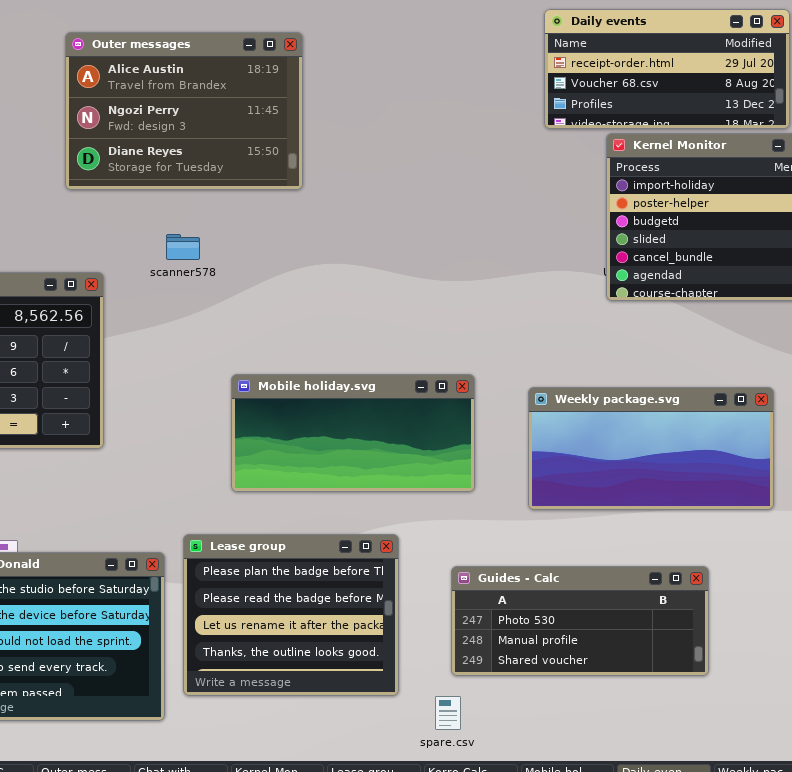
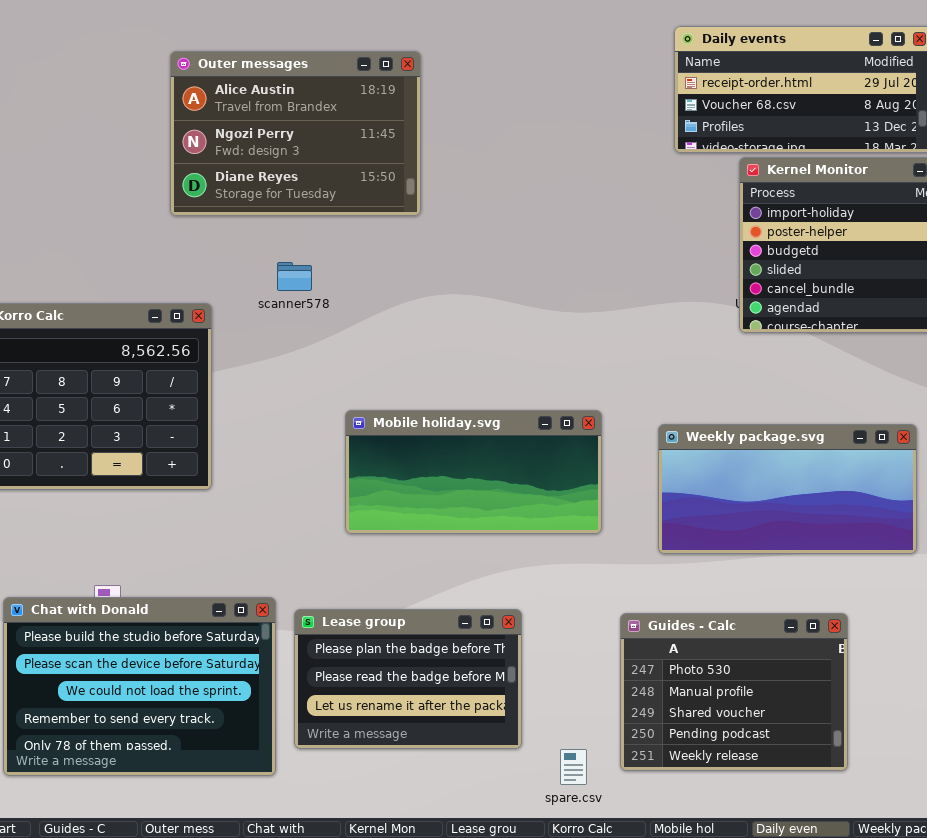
Lease group: [183,534,399,696] -> [294,609,522,749], resized
Guides - Calc: [451,566,709,676] -> [620,613,848,771], resized

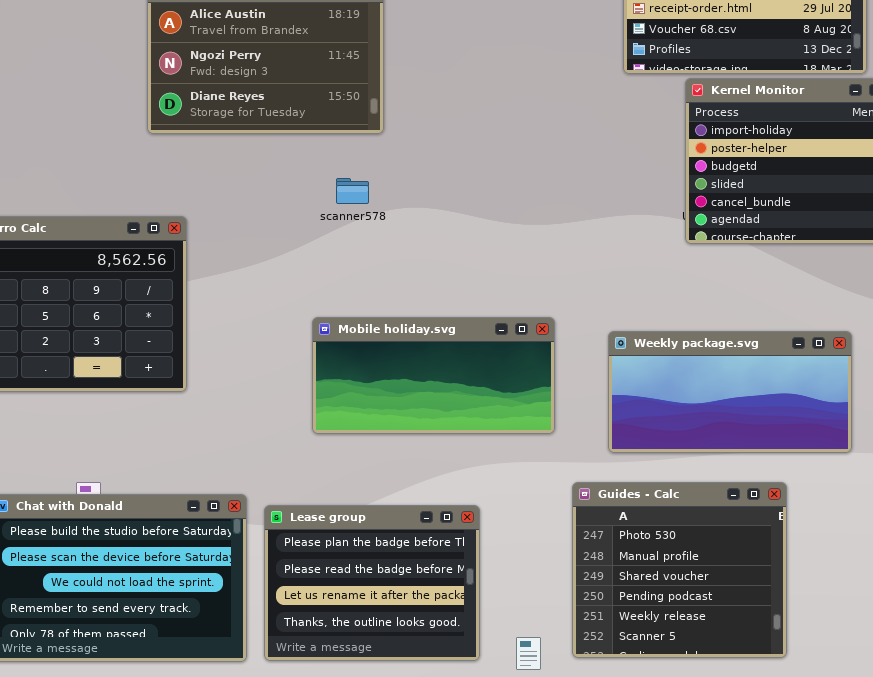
scanner578: [277,262,312,291] -> [336,178,369,204], moved
Lease group: [294,609,522,749] -> [264,505,480,661], resized
Guides - Calc: [620,613,848,771] -> [572,482,787,658], resized

